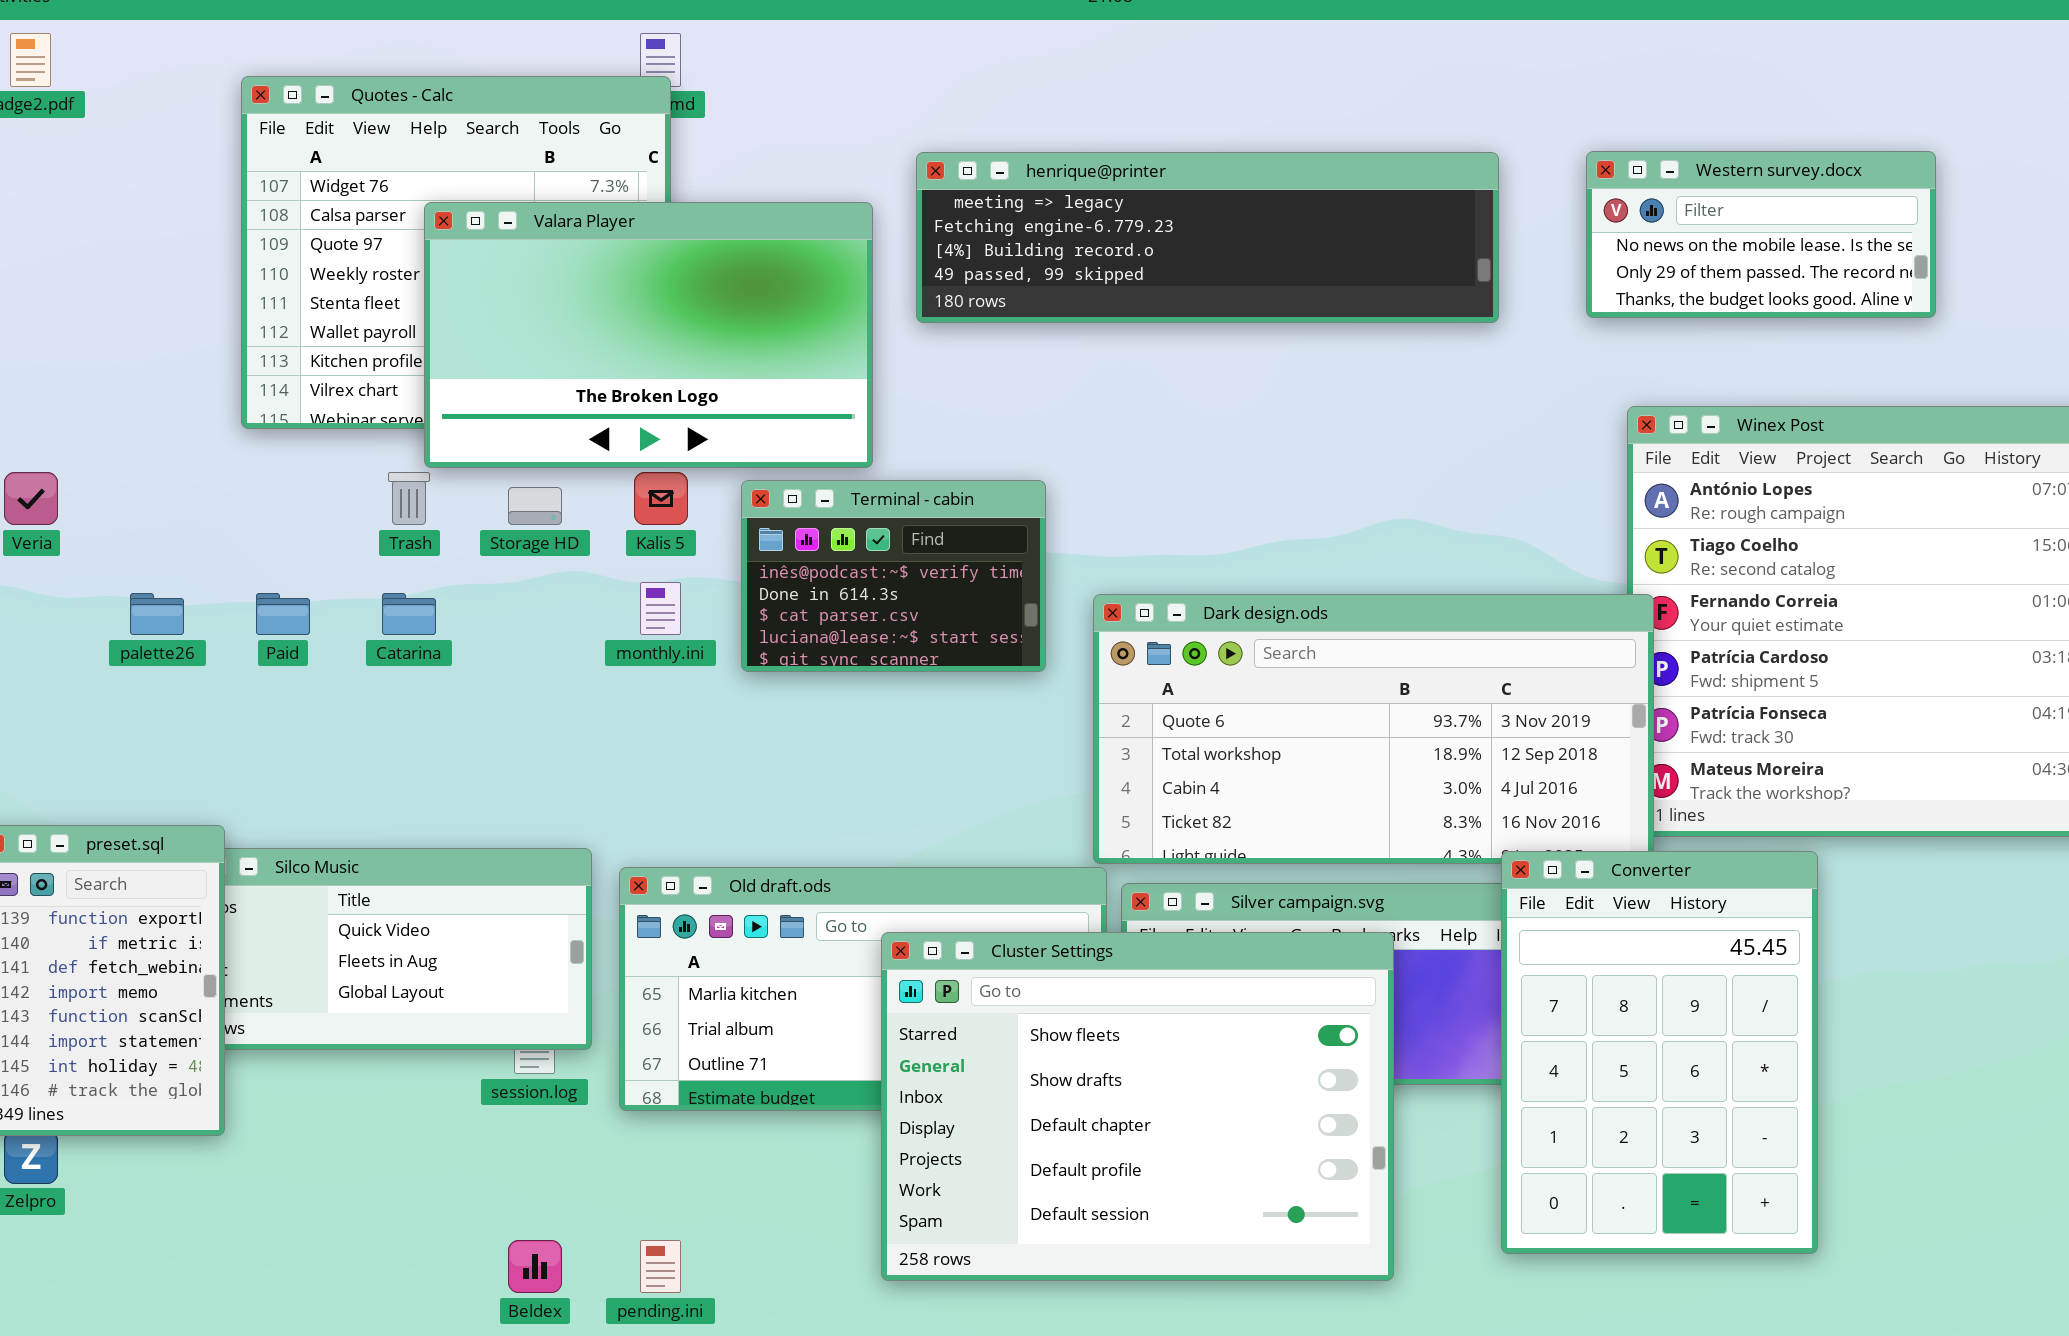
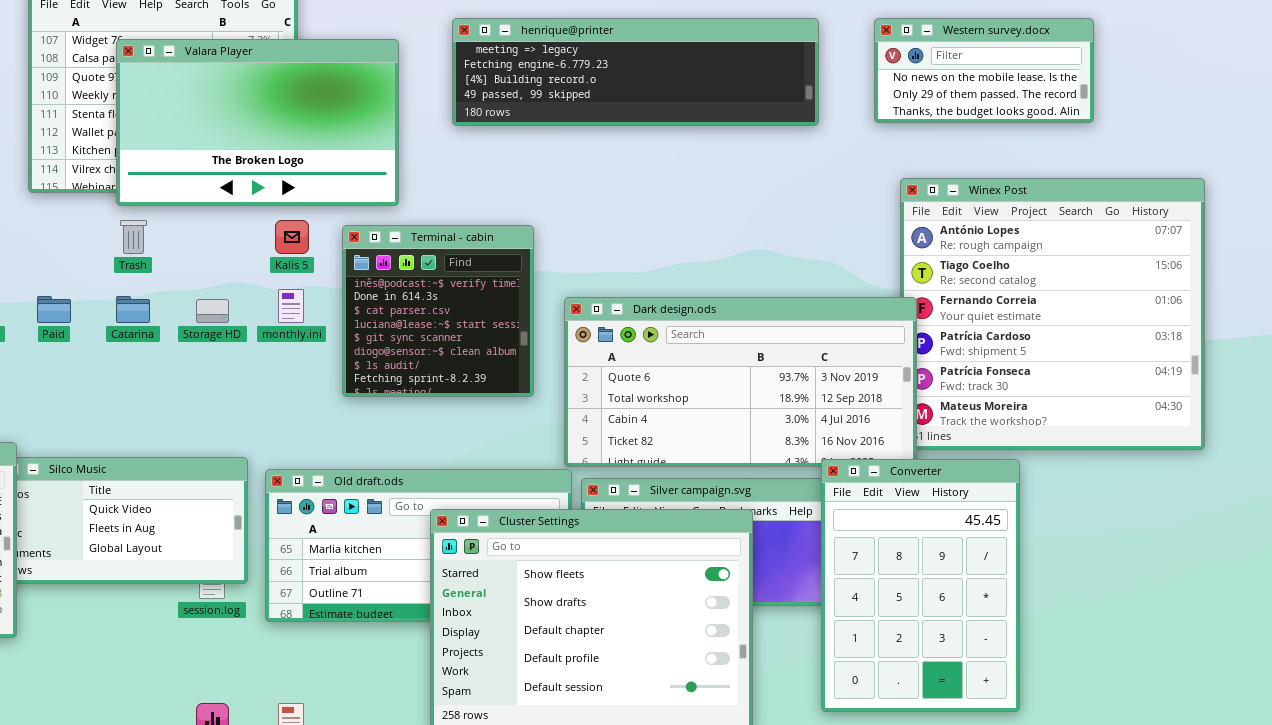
Valara Player: [424,202,873,468] -> [116,39,399,206], moved
Terminal - cabin: [741,480,1046,672] -> [342,225,534,397], resized
Storage HD: [508,487,562,525] -> [196,299,229,323], moved

